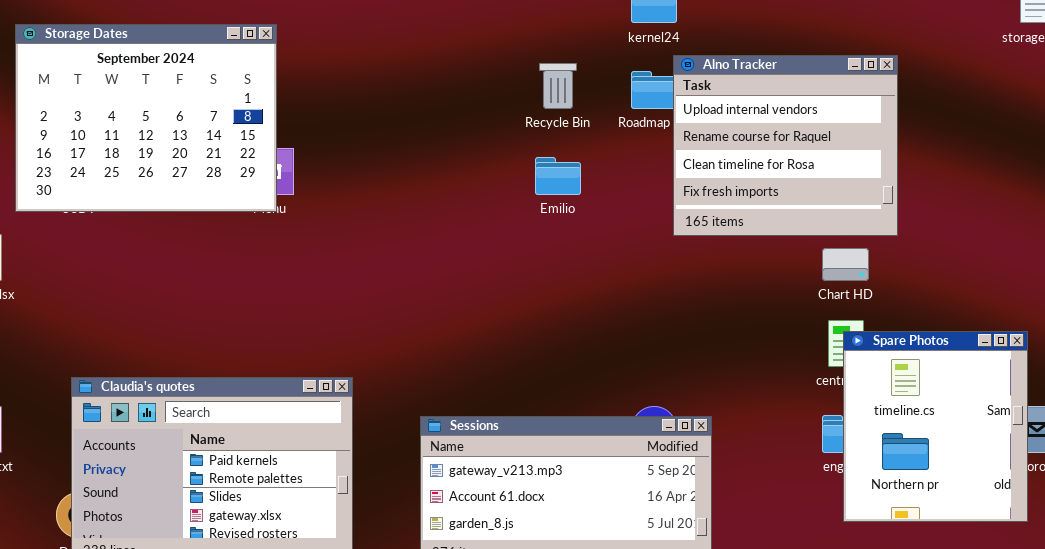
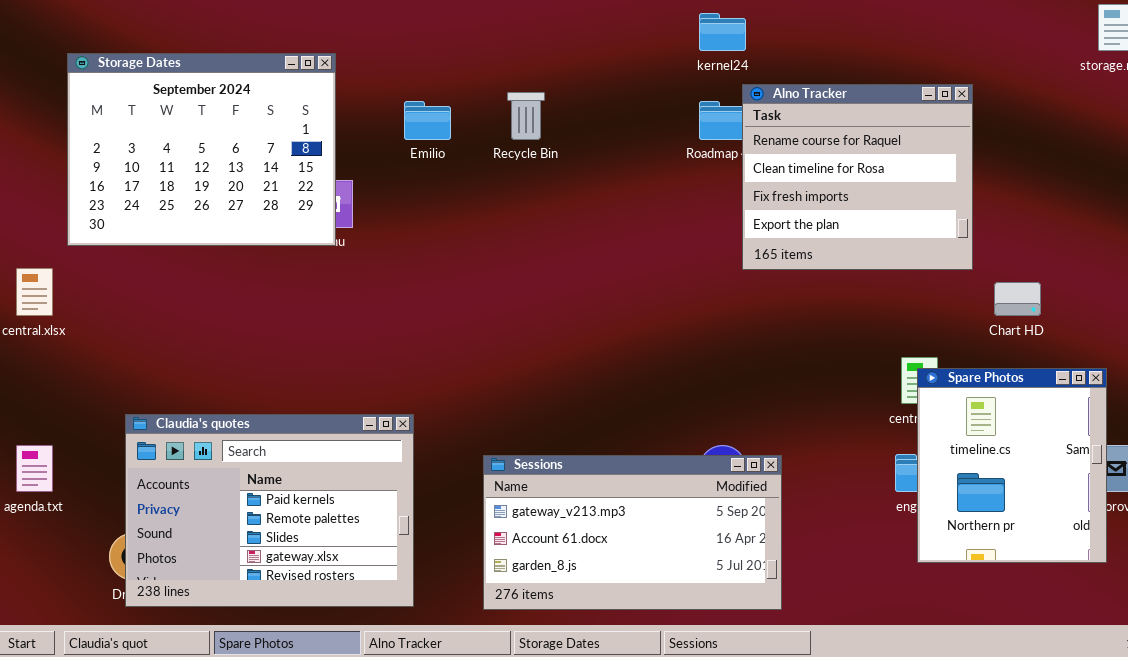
Alno Tracker: [673,55,898,236] -> [742,84,973,270], scrolled down 1 row
Recycle Bin: [539,63,577,109] -> [507,92,545,140], moved
Emilio: [535,157,581,195] -> [404,101,451,140], moved
Chart HD: [822,248,869,281] -> [994,282,1041,316], moved

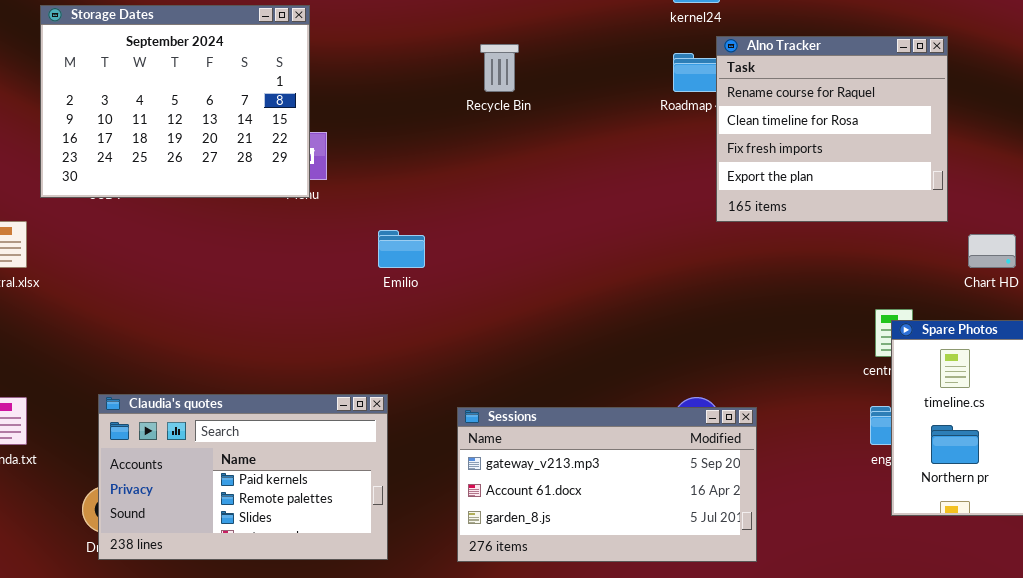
Emilio: [404,101,451,140] -> [378,230,425,268], moved
Claudia's quotes: [125,414,414,607] -> [98,394,388,560], resized

